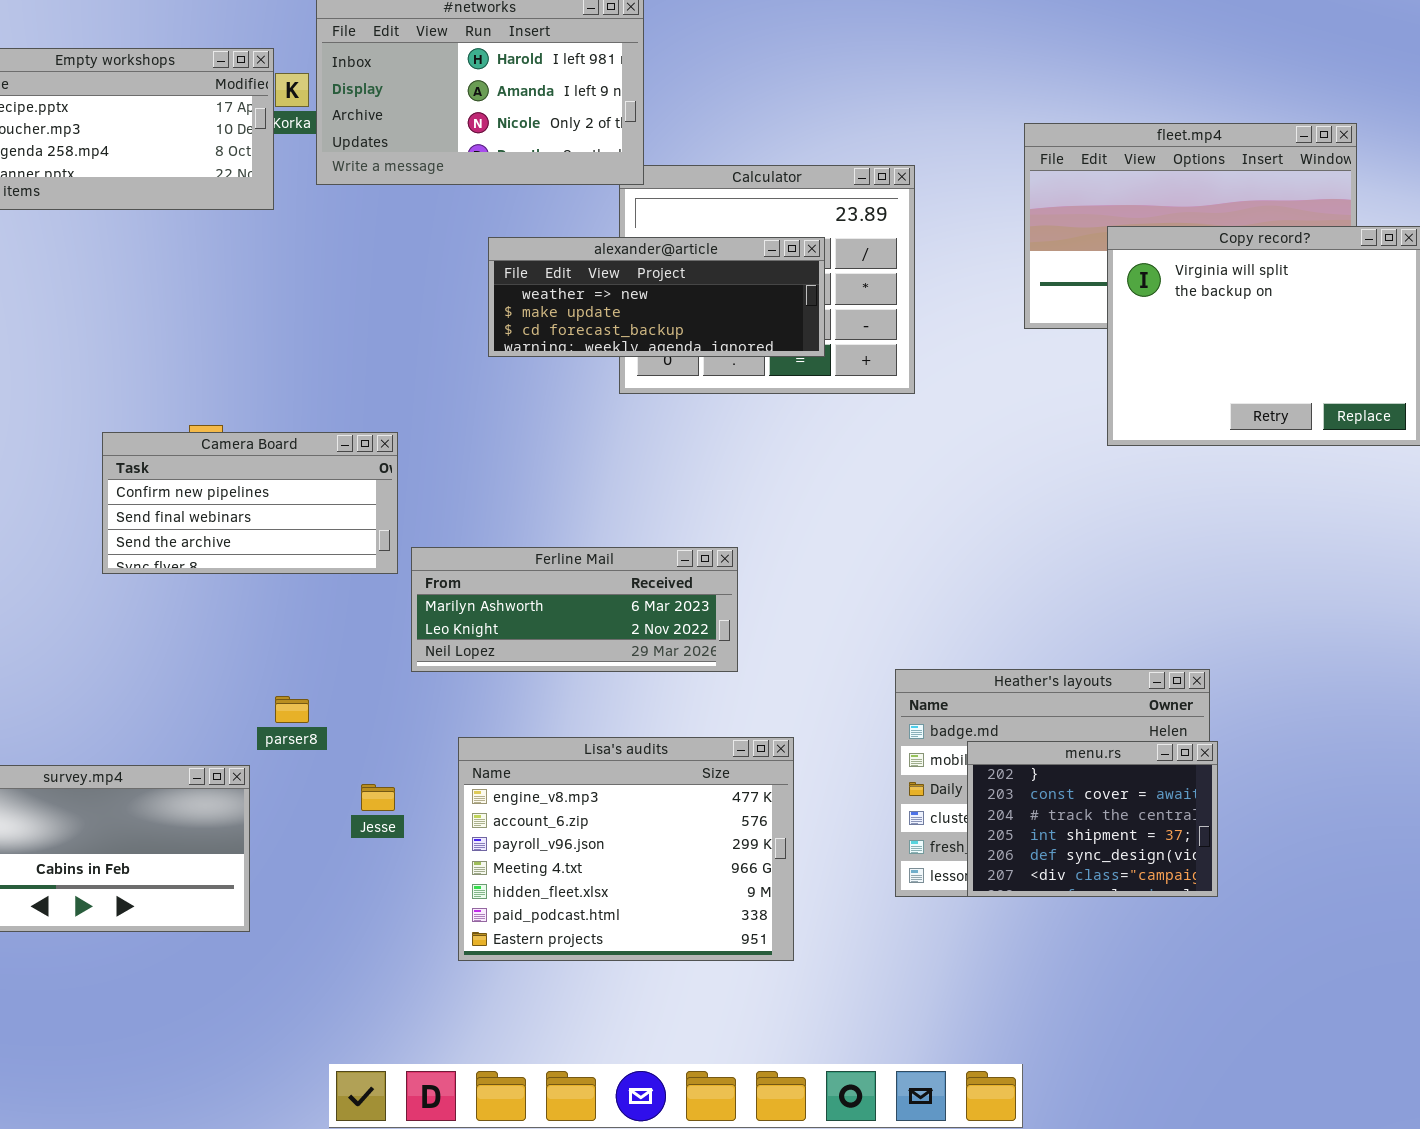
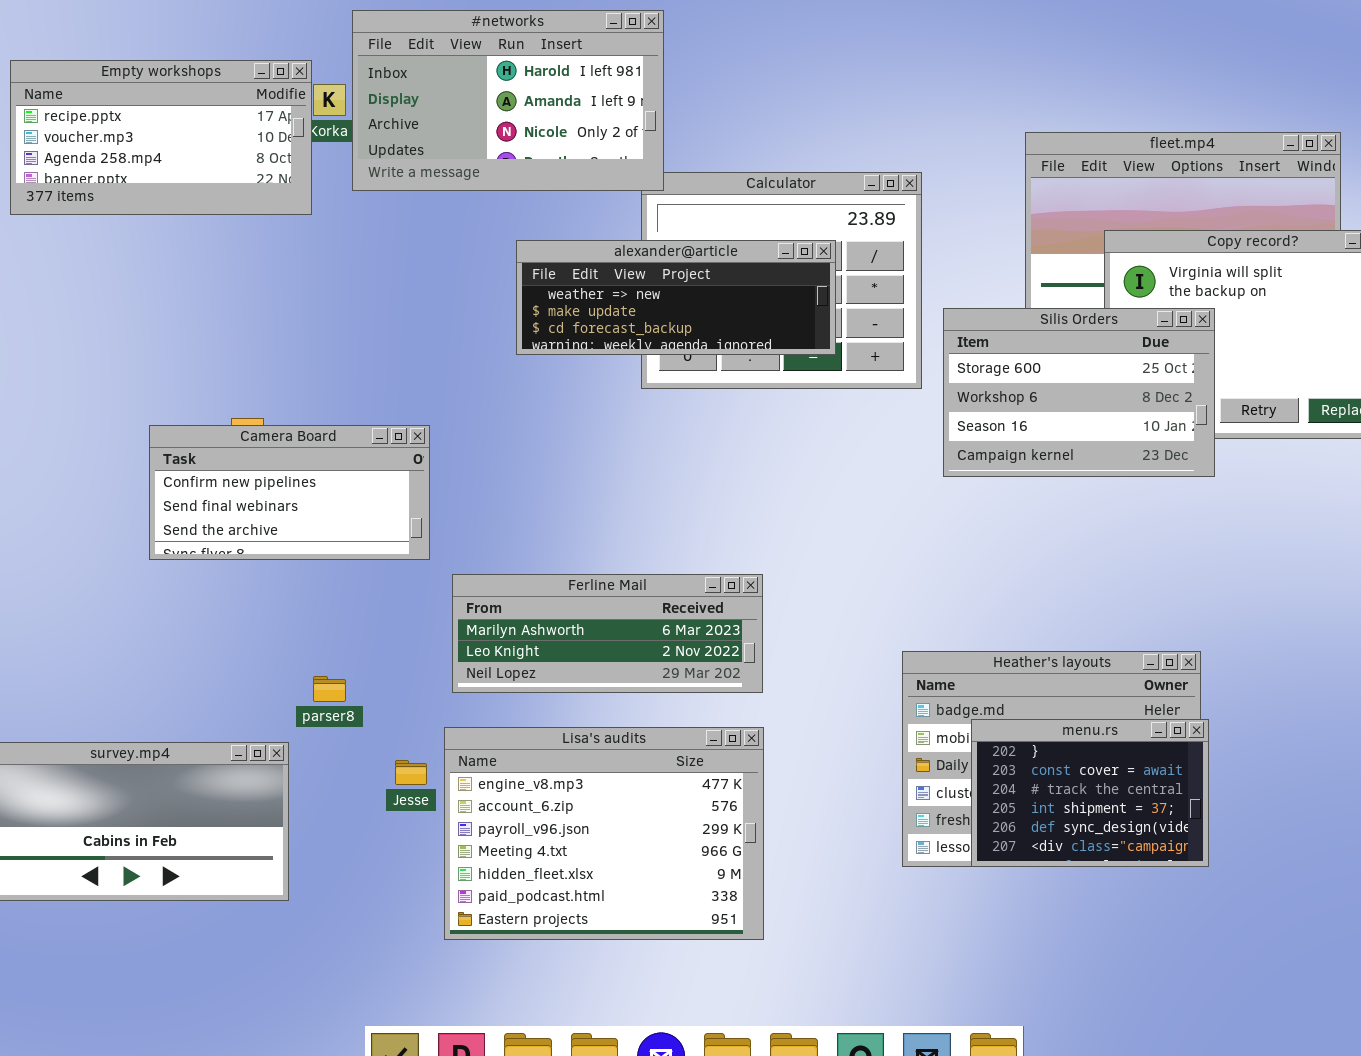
Silis Orders: none -> [943,308,1215,477], opened
Ferline Mail: [411,547,738,672] -> [452,574,763,693], moved
Lisa's audits: [458,737,794,961] -> [444,727,764,940], moved

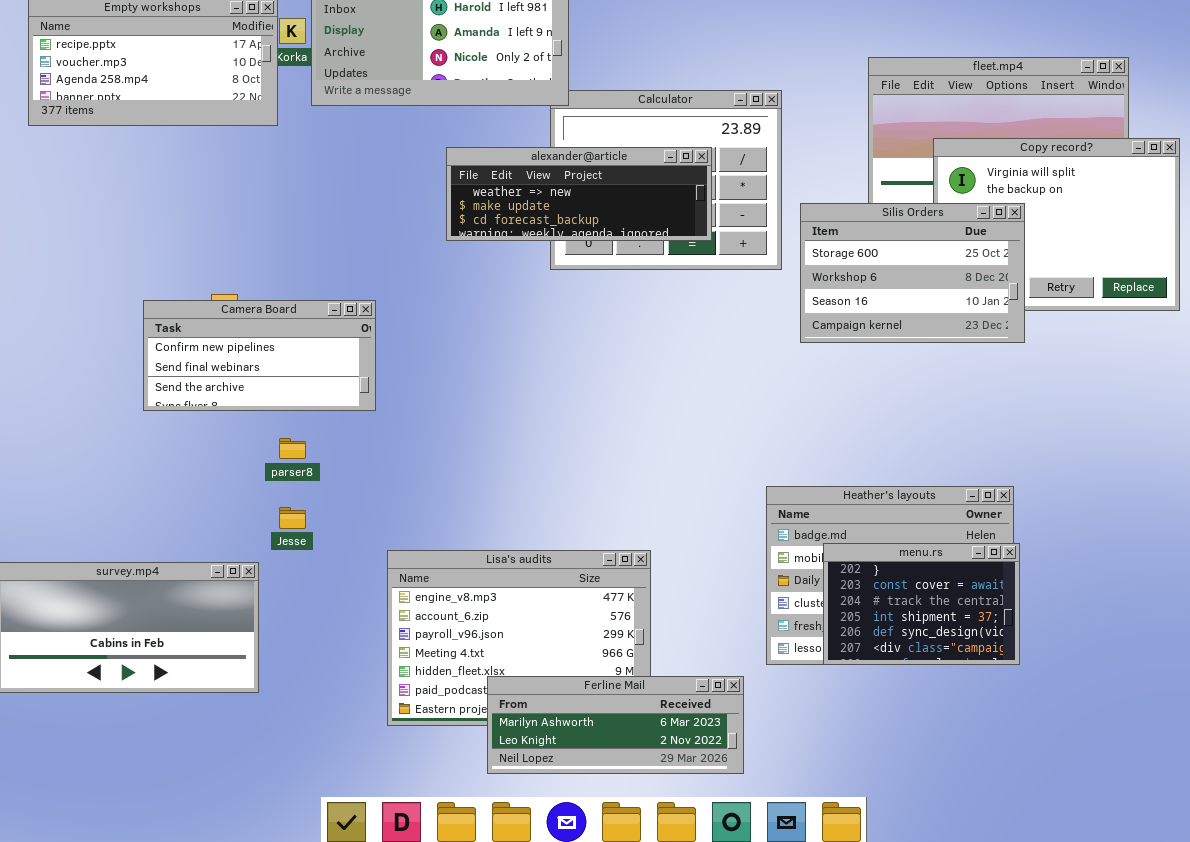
Ferline Mail: [452,574,763,693] -> [487,676,744,774], moved
parser8: [313,676,346,702] -> [279,438,306,459], moved
Jesse: [395,760,427,785] -> [279,507,306,529], moved

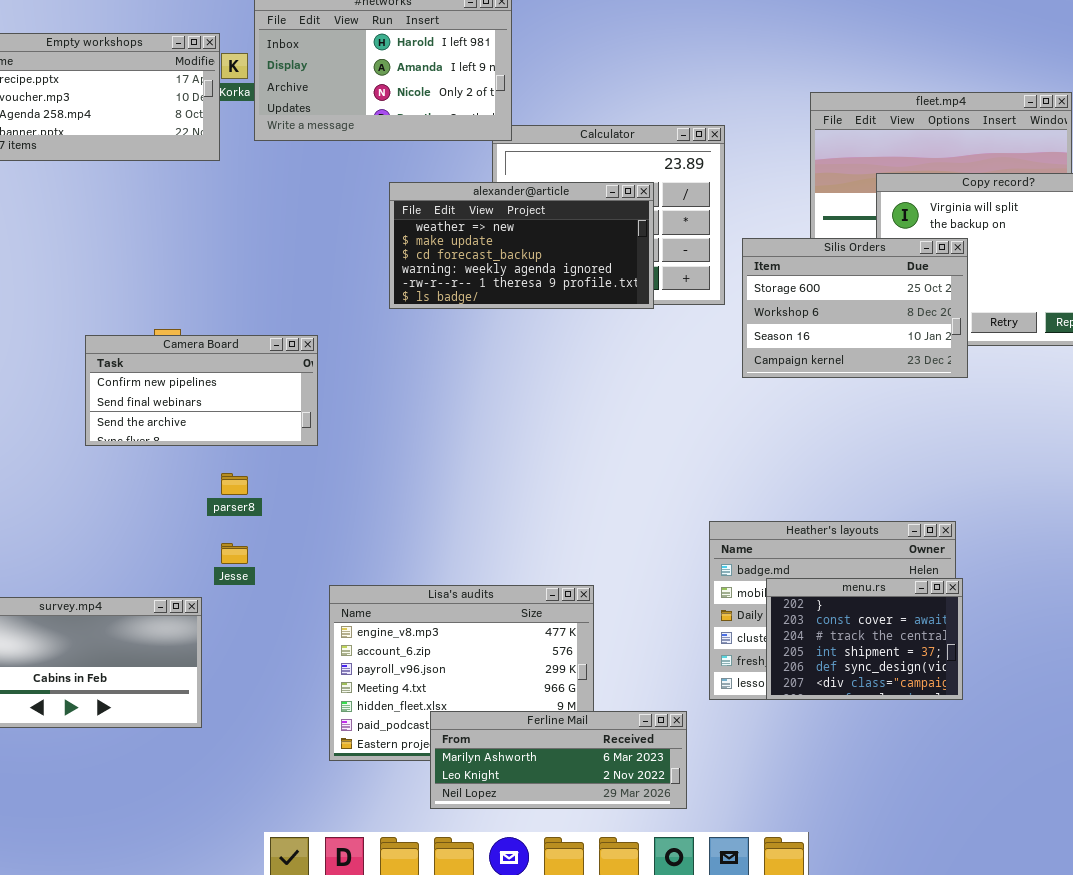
alexander@article: [446,147,712,241] -> [389,182,654,309], resized

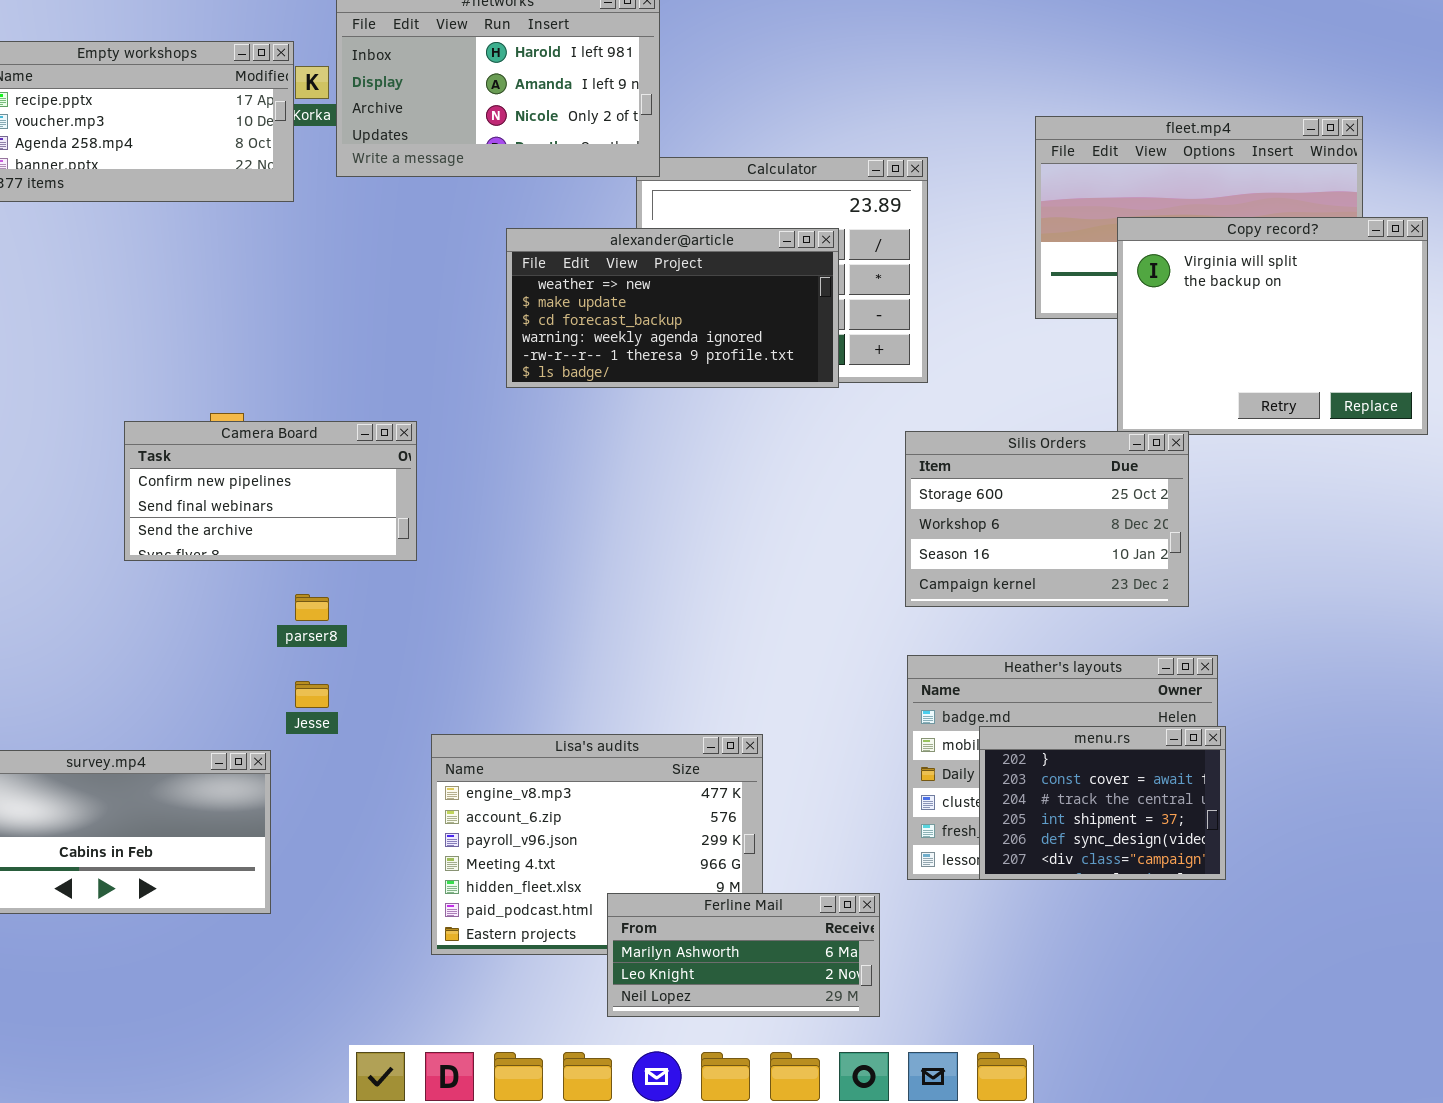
Silis Orders: [742,238,968,378] -> [905,431,1189,607], moved
Ferline Mail: [430,711,687,809] -> [607,893,880,1017], resized

